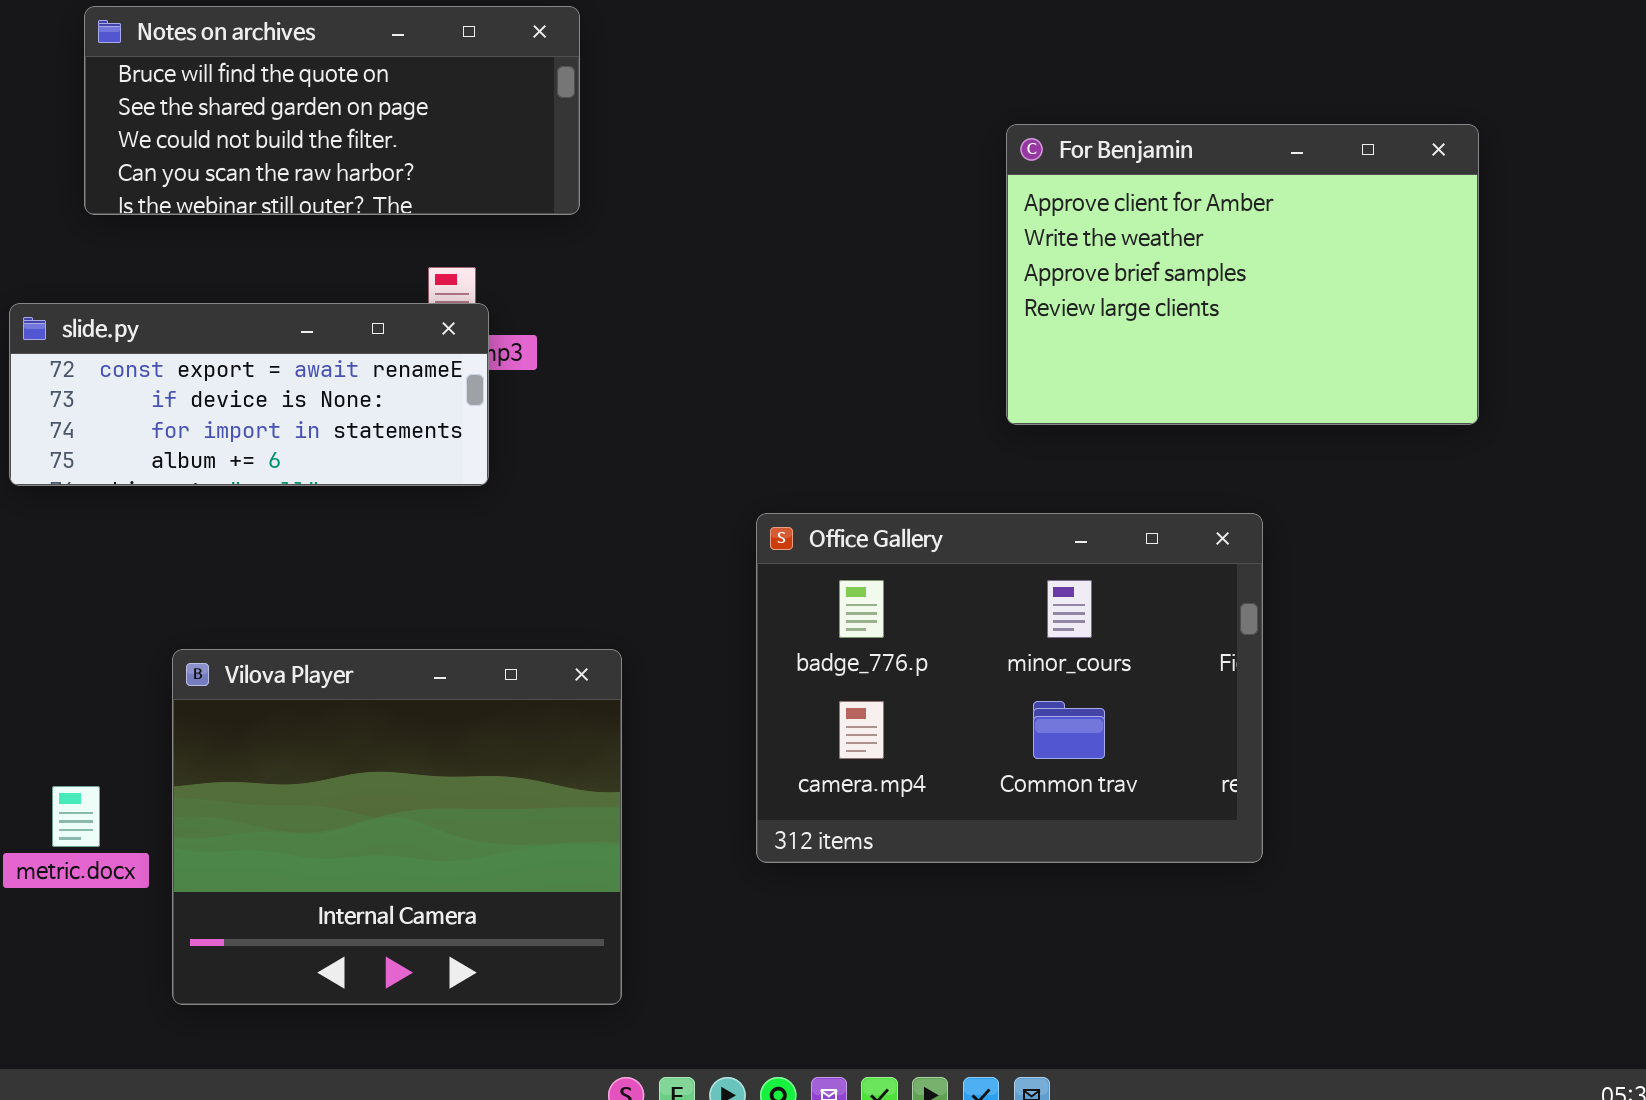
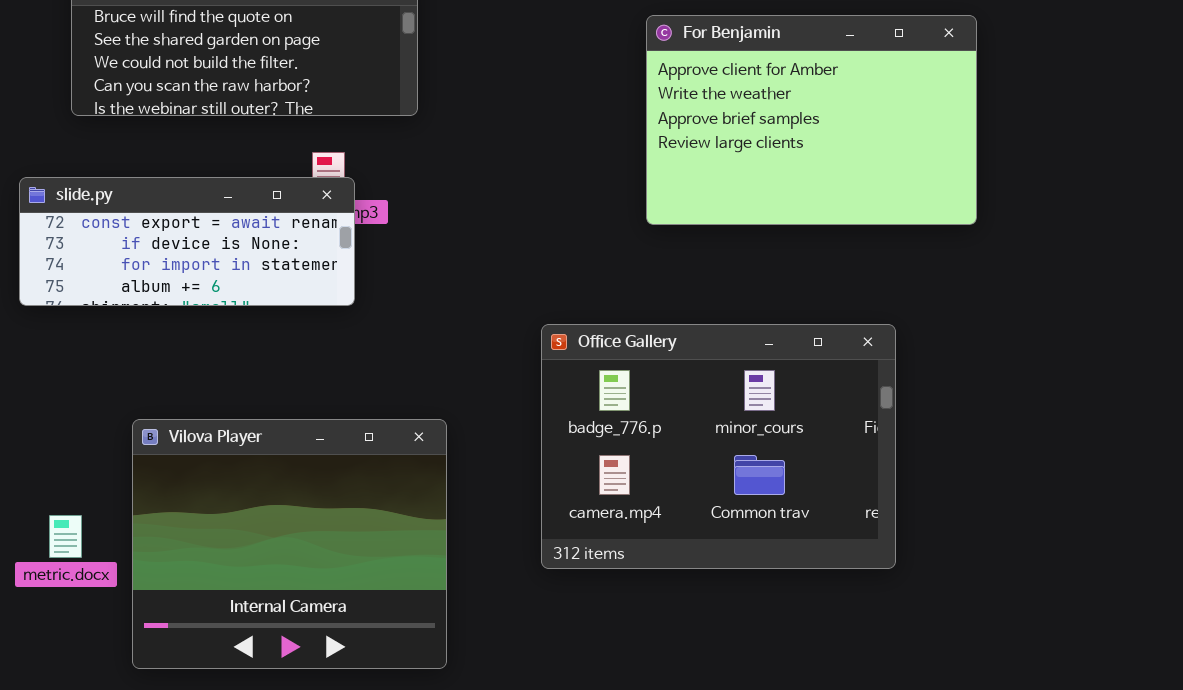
For Benjamin: [1006,124,1479,425] -> [646,15,977,225], moved

